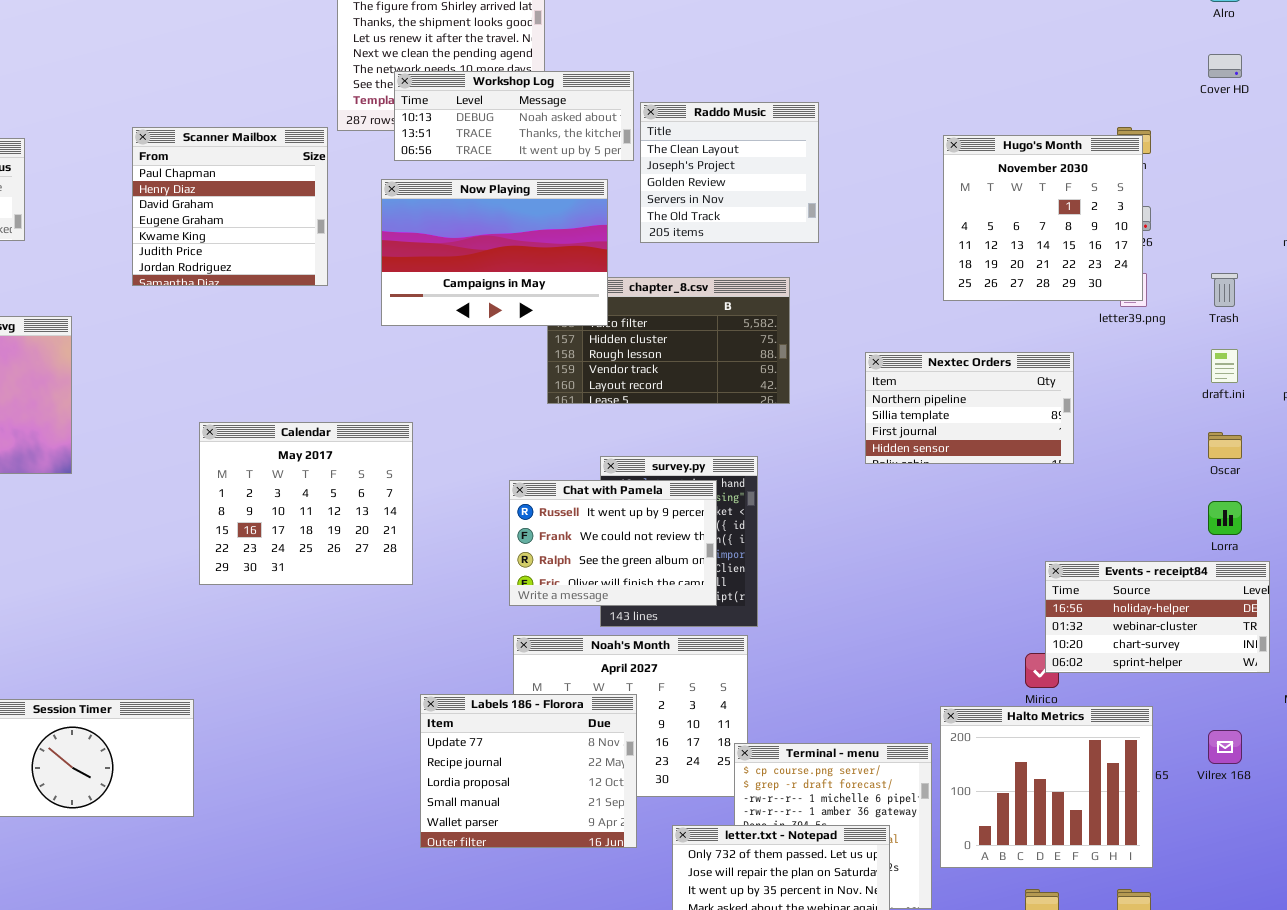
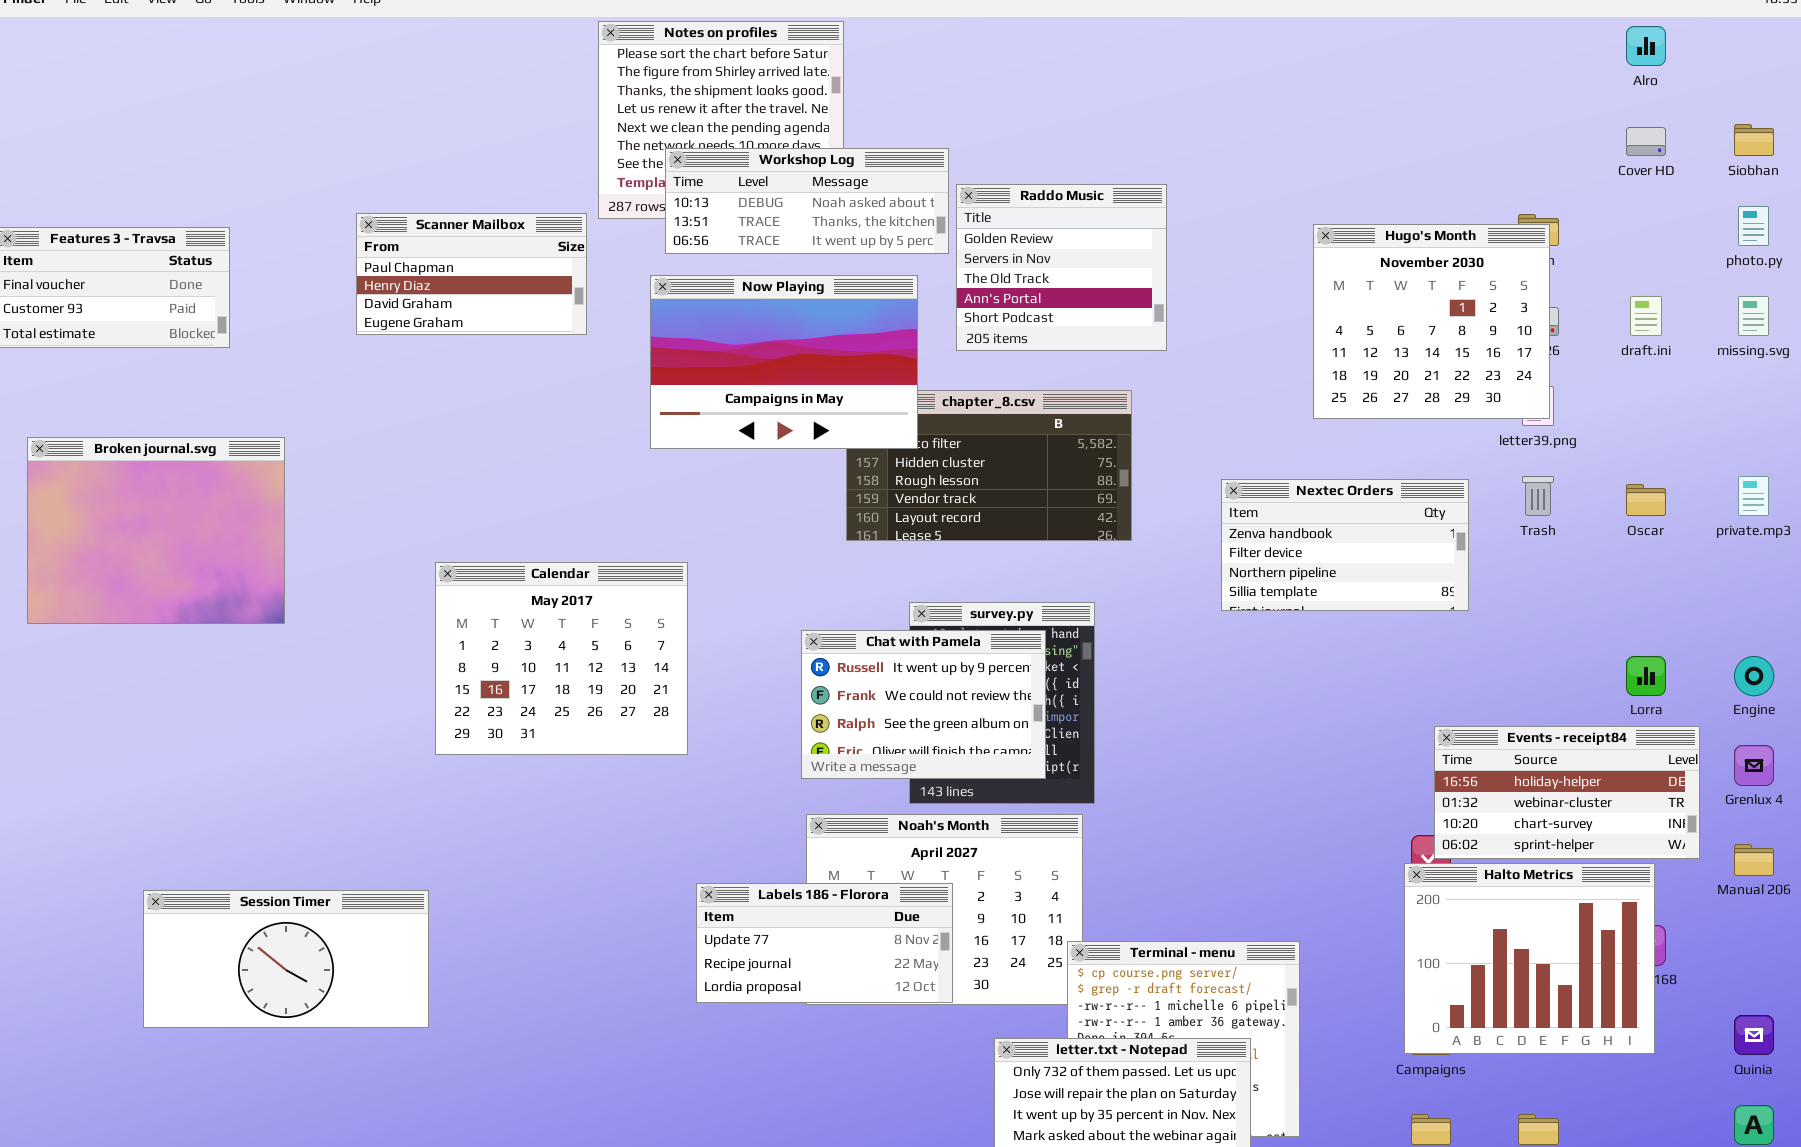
Raddo Music: [640,102,819,243] -> [956,184,1167,351], scrolled down 2 rows
Scanner Mailbox: [132,127,328,286] -> [356,213,587,335], resized
Trash: [1211,273,1238,307] -> [1522,476,1554,516], moved
draft.ini: [1211,349,1238,383] -> [1630,296,1662,336], moved
Nextec Orders: [865,352,1074,464] -> [1221,479,1469,611], scrolled up 2 rows
Oscar: [1208,432,1242,459] -> [1626,484,1666,516], moved
Labels 186 - Florora: [420,694,637,848] -> [696,883,953,1003], resized
Halto Metrics: [940,706,1153,868] -> [1404,863,1655,1054], moved

